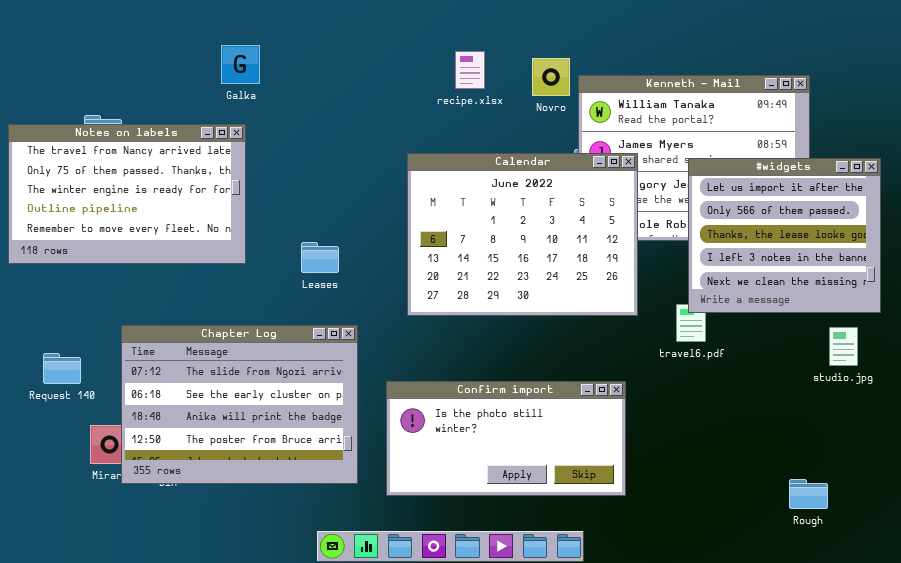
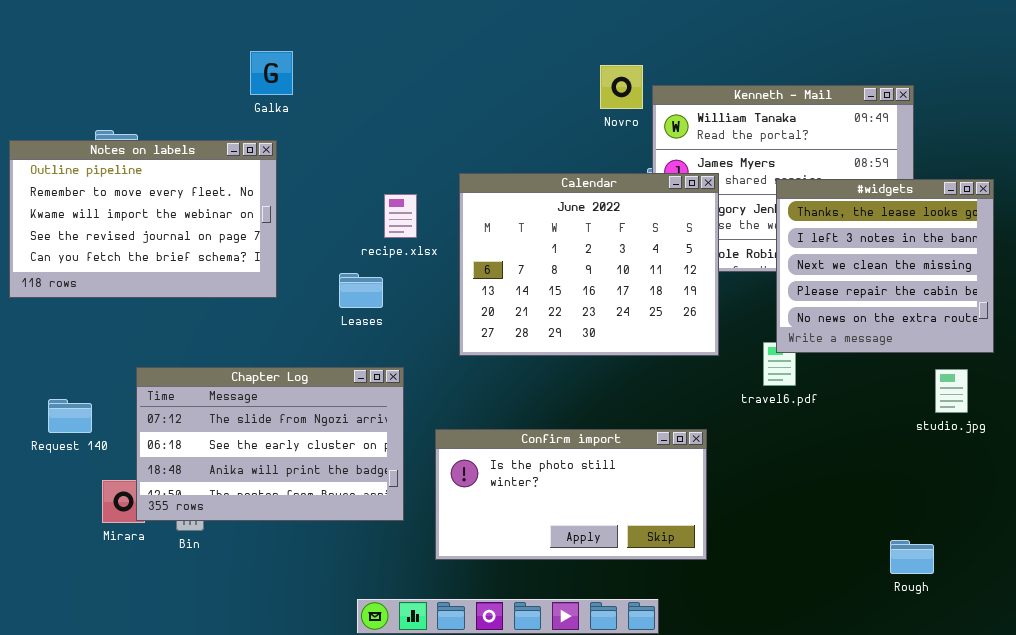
recipe.xlsx: [455,51,485,89] -> [384,194,417,238], moved
Notes on labels: [8,124,246,264] -> [9,140,277,298], scrolled down 3 rows
#widgets: [688,158,881,313] -> [776,179,994,353], scrolled down 2 rows
Chapter Log: [121,325,358,484] -> [136,367,404,521], resized

